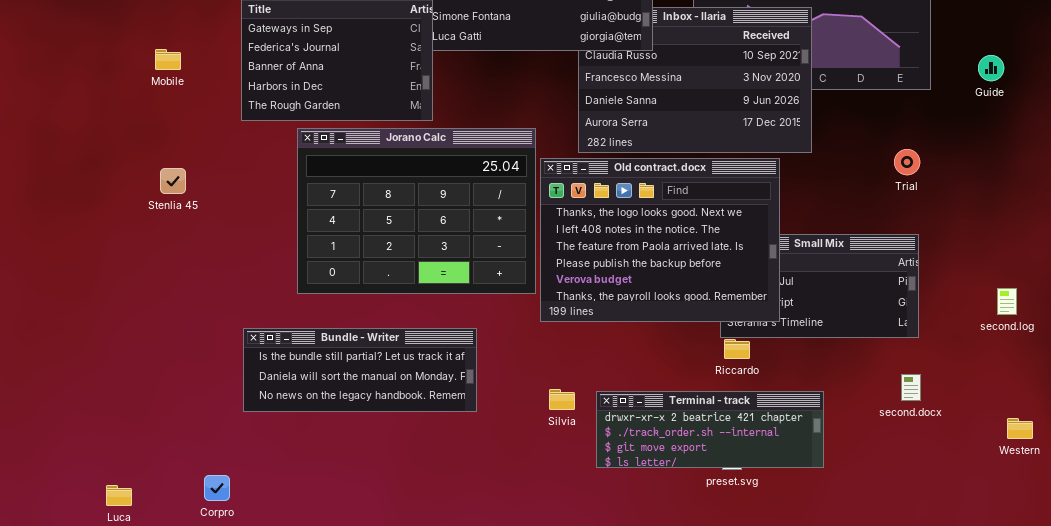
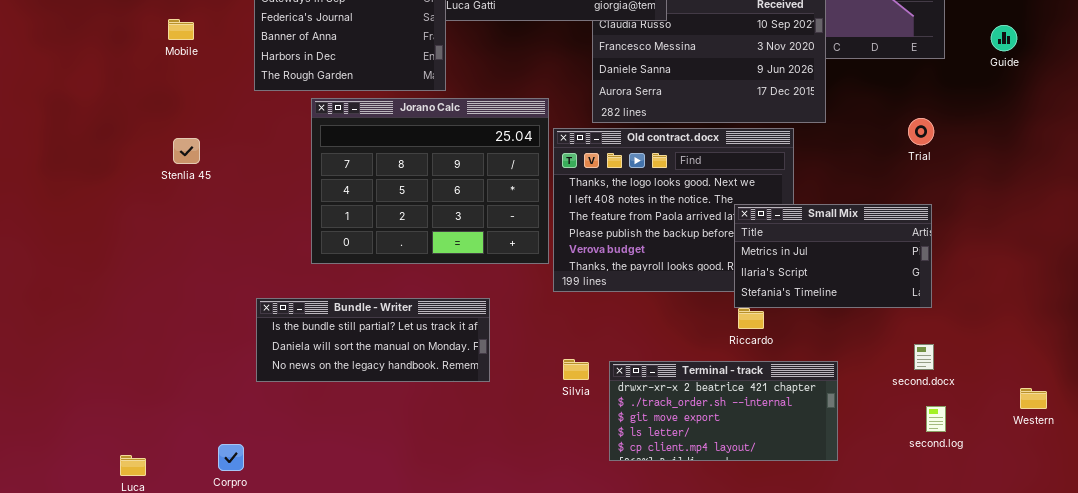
Small Mix: [720,234,919,338] -> [734,204,932,308], raised
second.log: [997,288,1017,315] -> [926,406,946,432], moved
Terminal - track: [596,391,824,468] -> [609,361,838,461], resized

